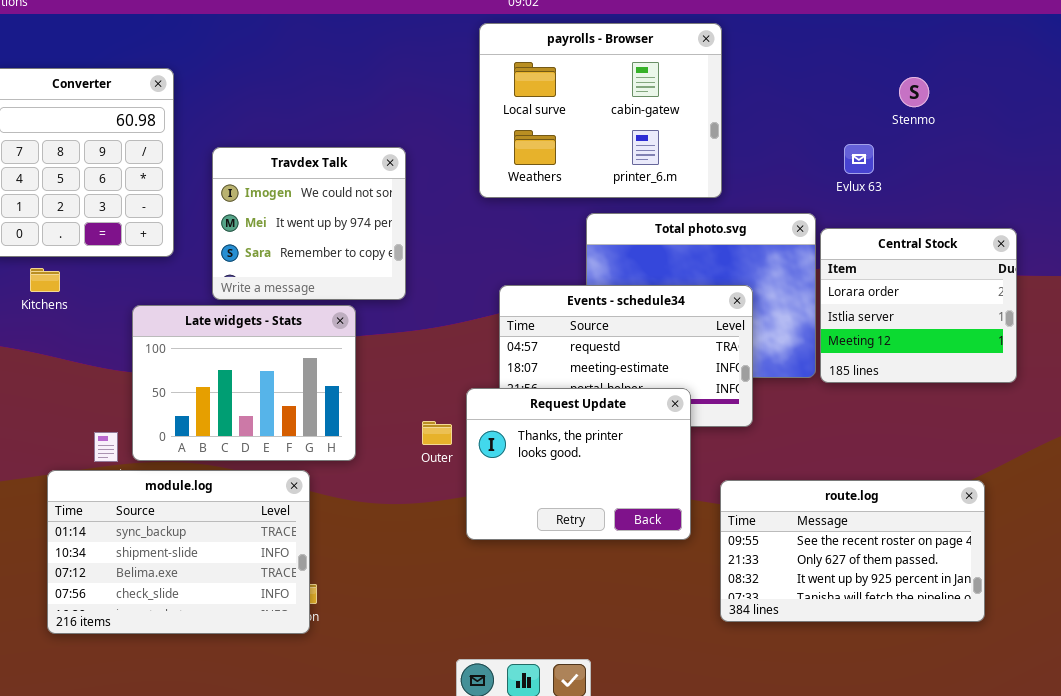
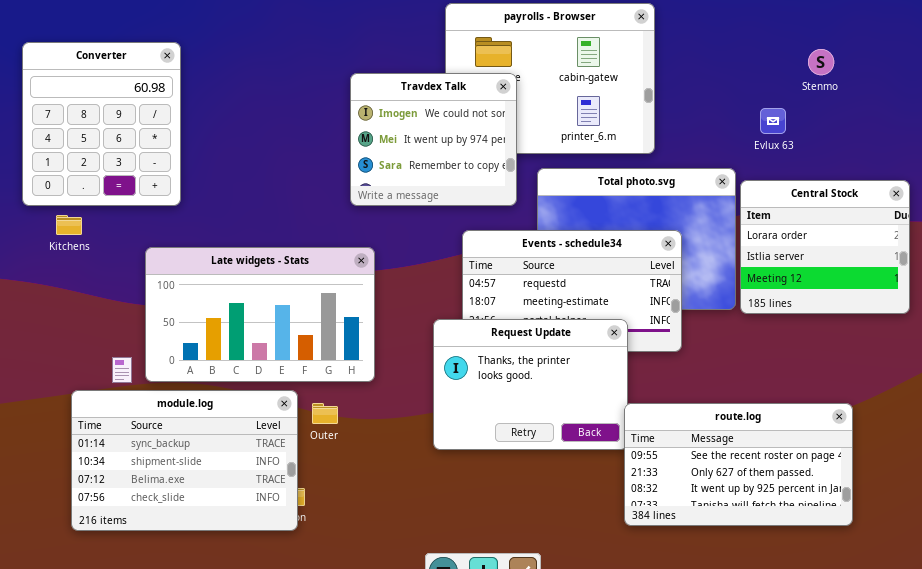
Travdex Talk: [212,147,406,300] -> [350,73,517,206], moved
Late widgets - Stats: [132,305,356,461] -> [145,247,375,382], resized
Outer: [422,421,452,445] -> [312,403,338,424], moved
route.log: [720,480,985,622] -> [624,403,853,526], moved

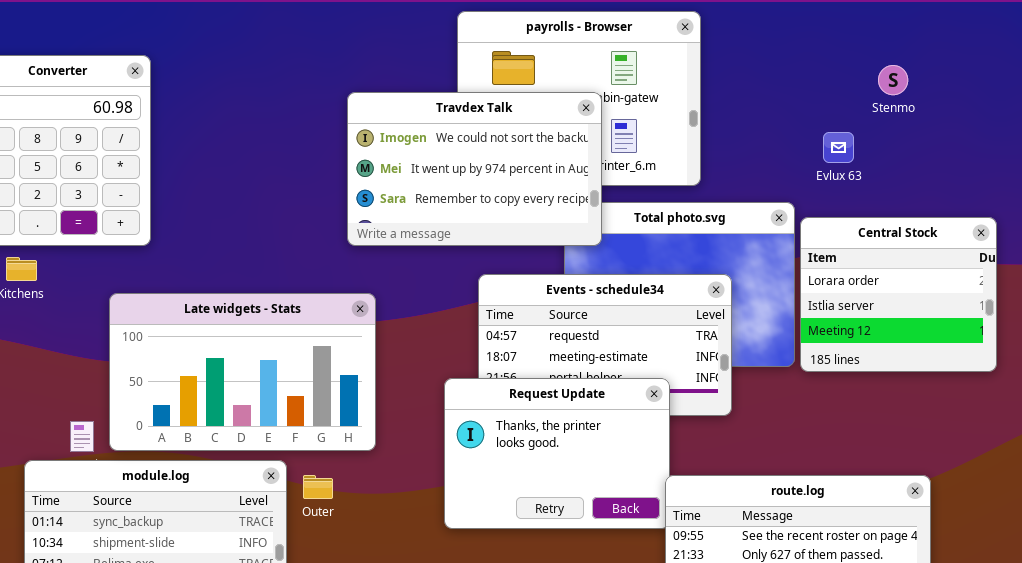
Travdex Talk: [350,73,517,206] -> [347,92,602,246], resized

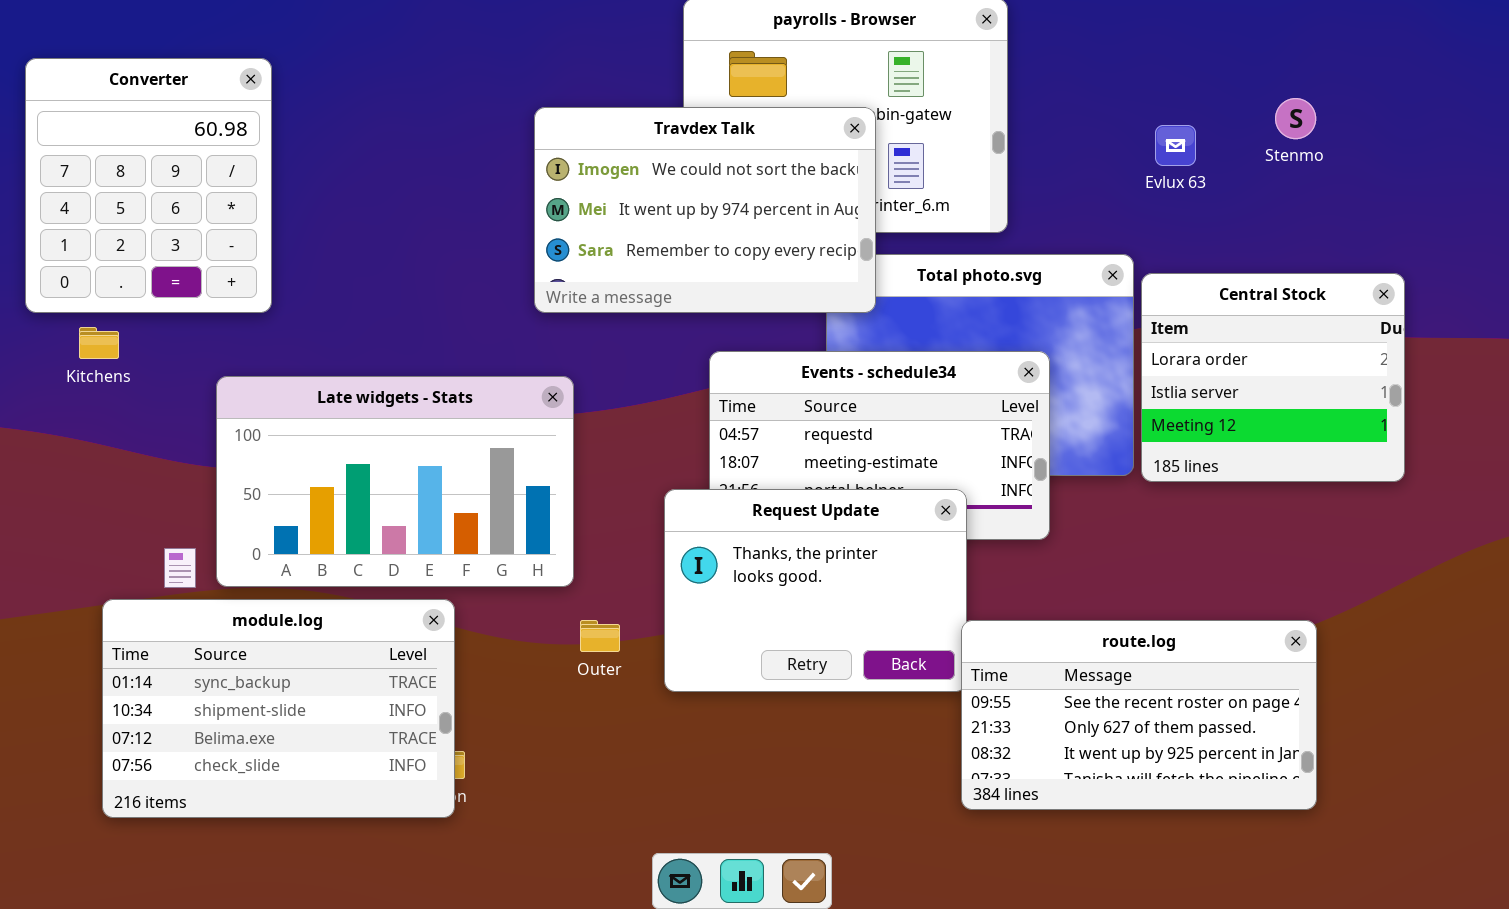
Stenmo: [878,65,908,95] -> [1275,98,1316,139], moved
Evlux 63: [823,132,854,163] -> [1155,125,1196,166], moved
Outer: [303,475,333,499] -> [580,620,620,652], moved

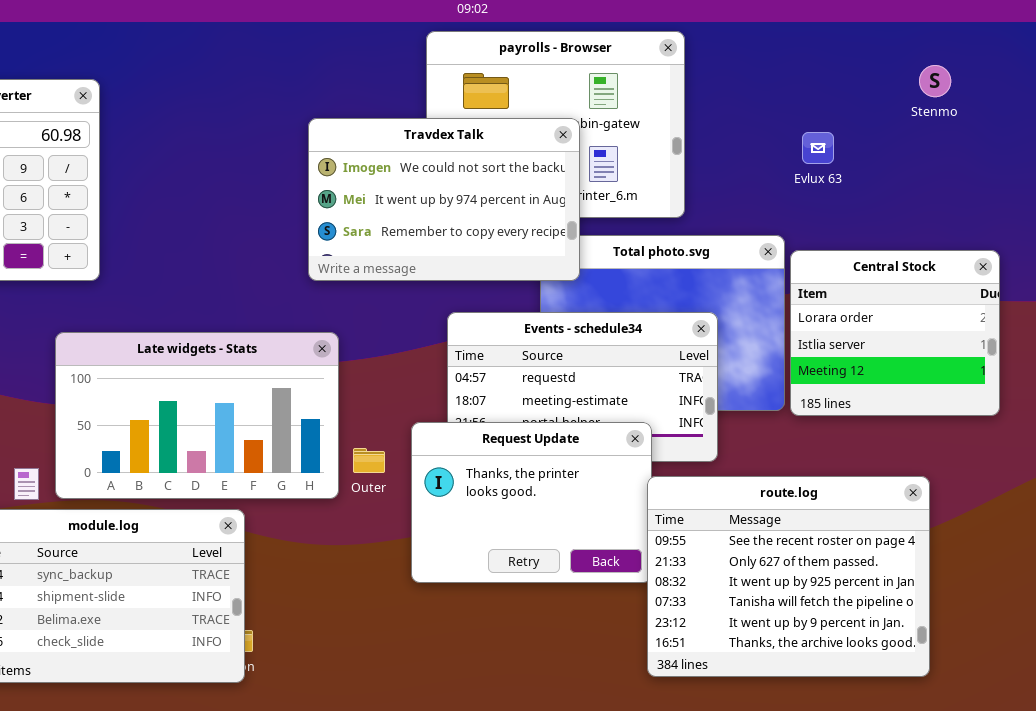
Stenmo: [1275,98,1316,139] -> [919,65,951,97], moved
Outer: [580,620,620,652] -> [353,448,385,473], moved
route.log: [961,620,1317,810] -> [647,476,930,677], resized

